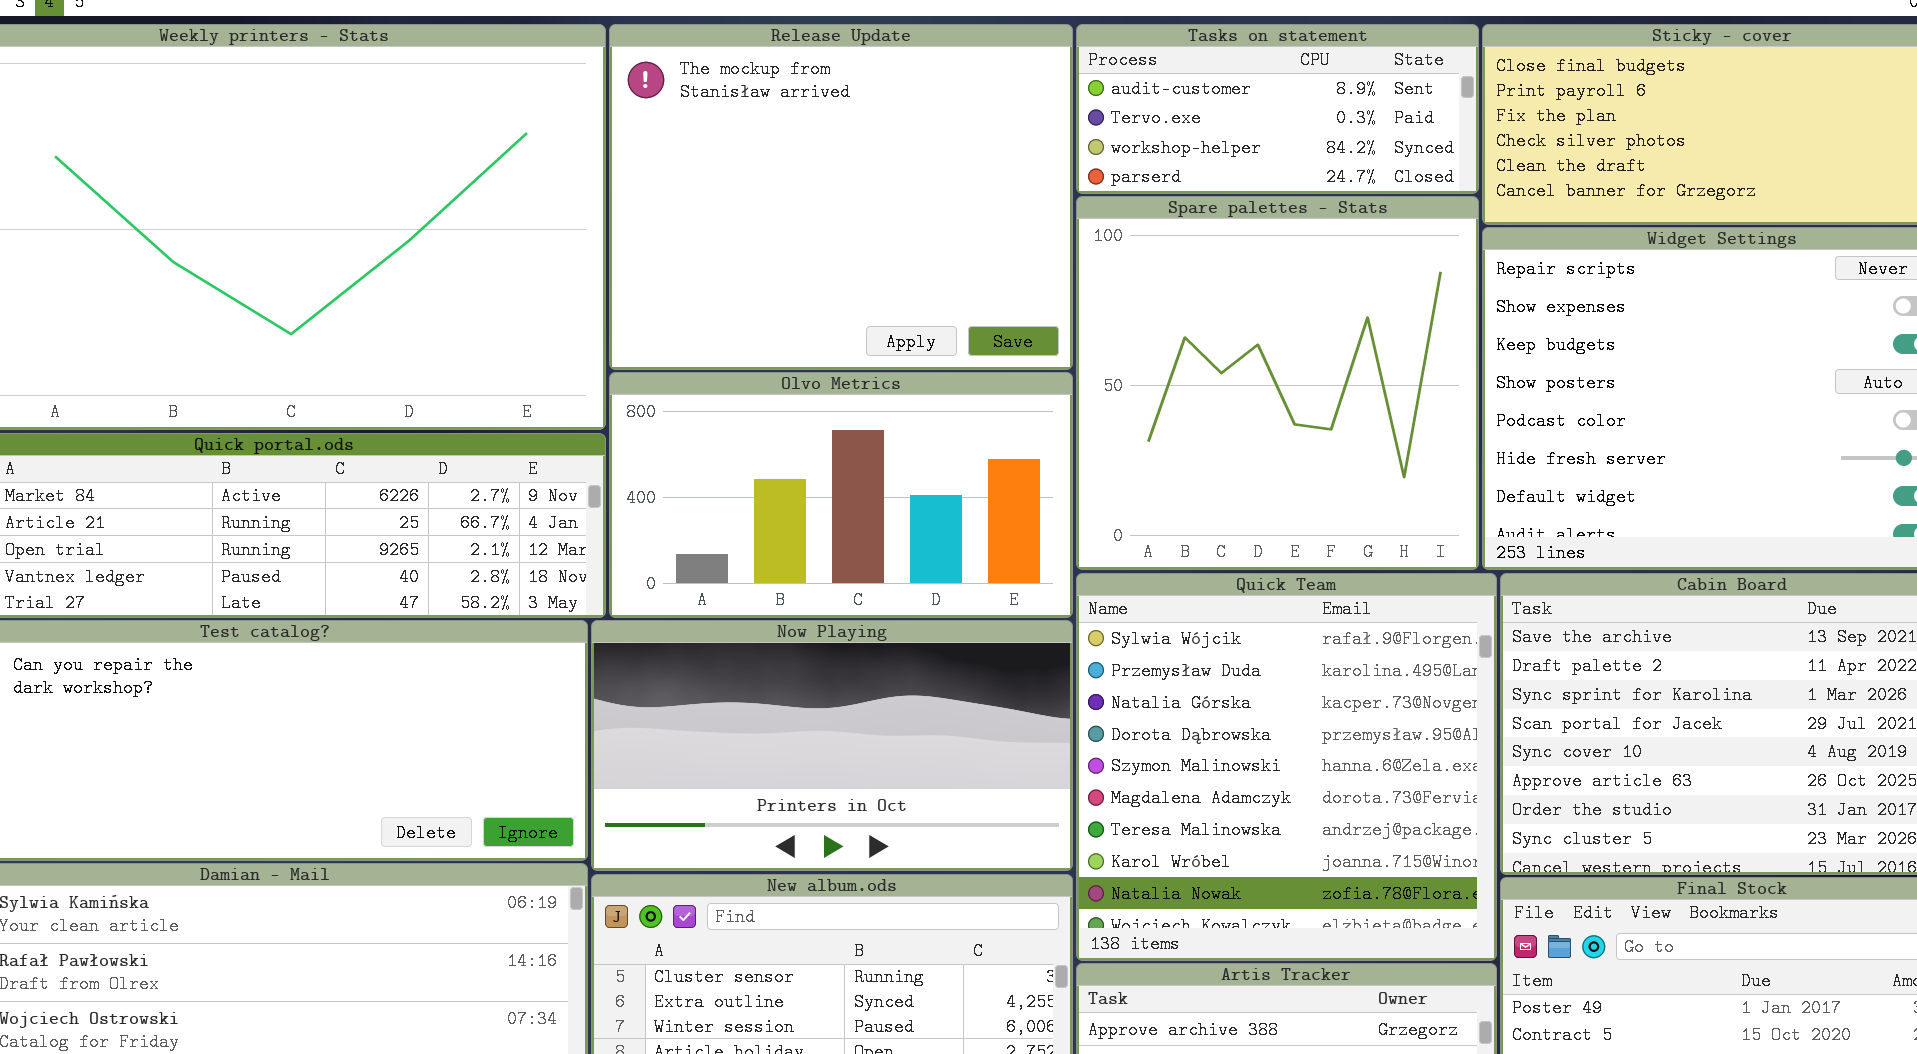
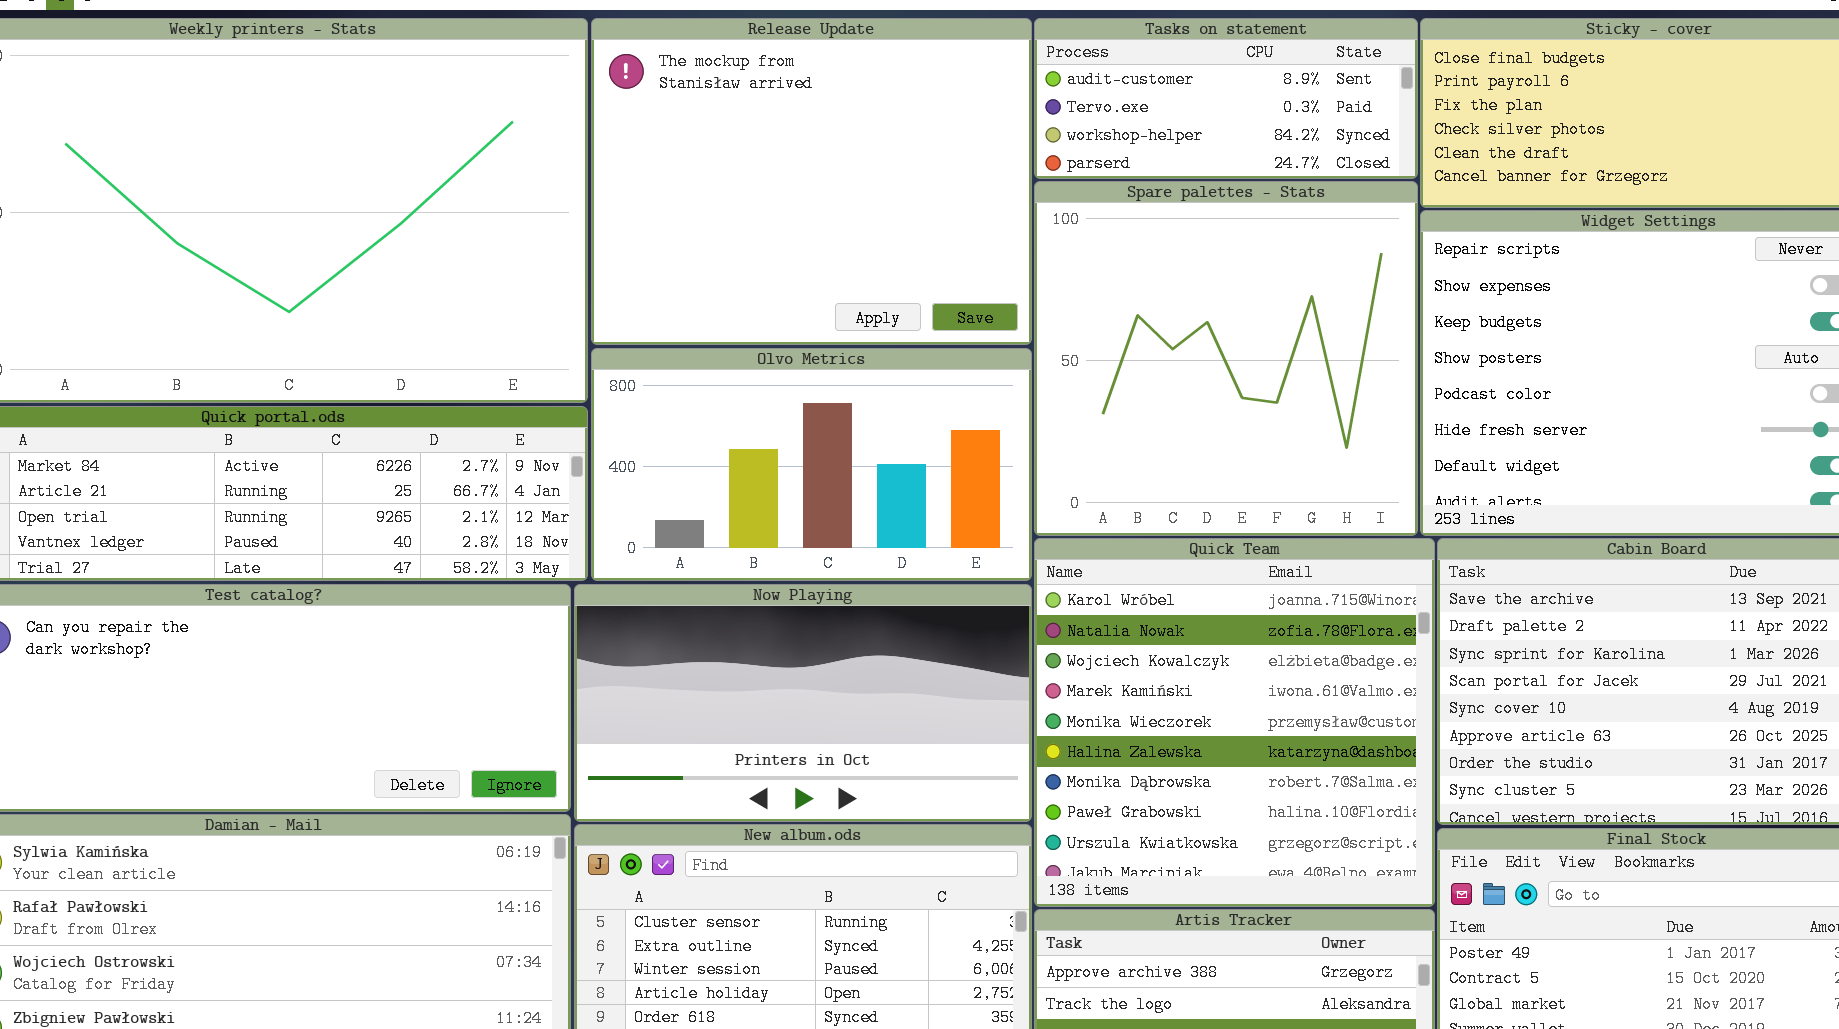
Quick Team: [1076,573,1497,961] -> [1034,538,1435,907], scrolled down 7 rows

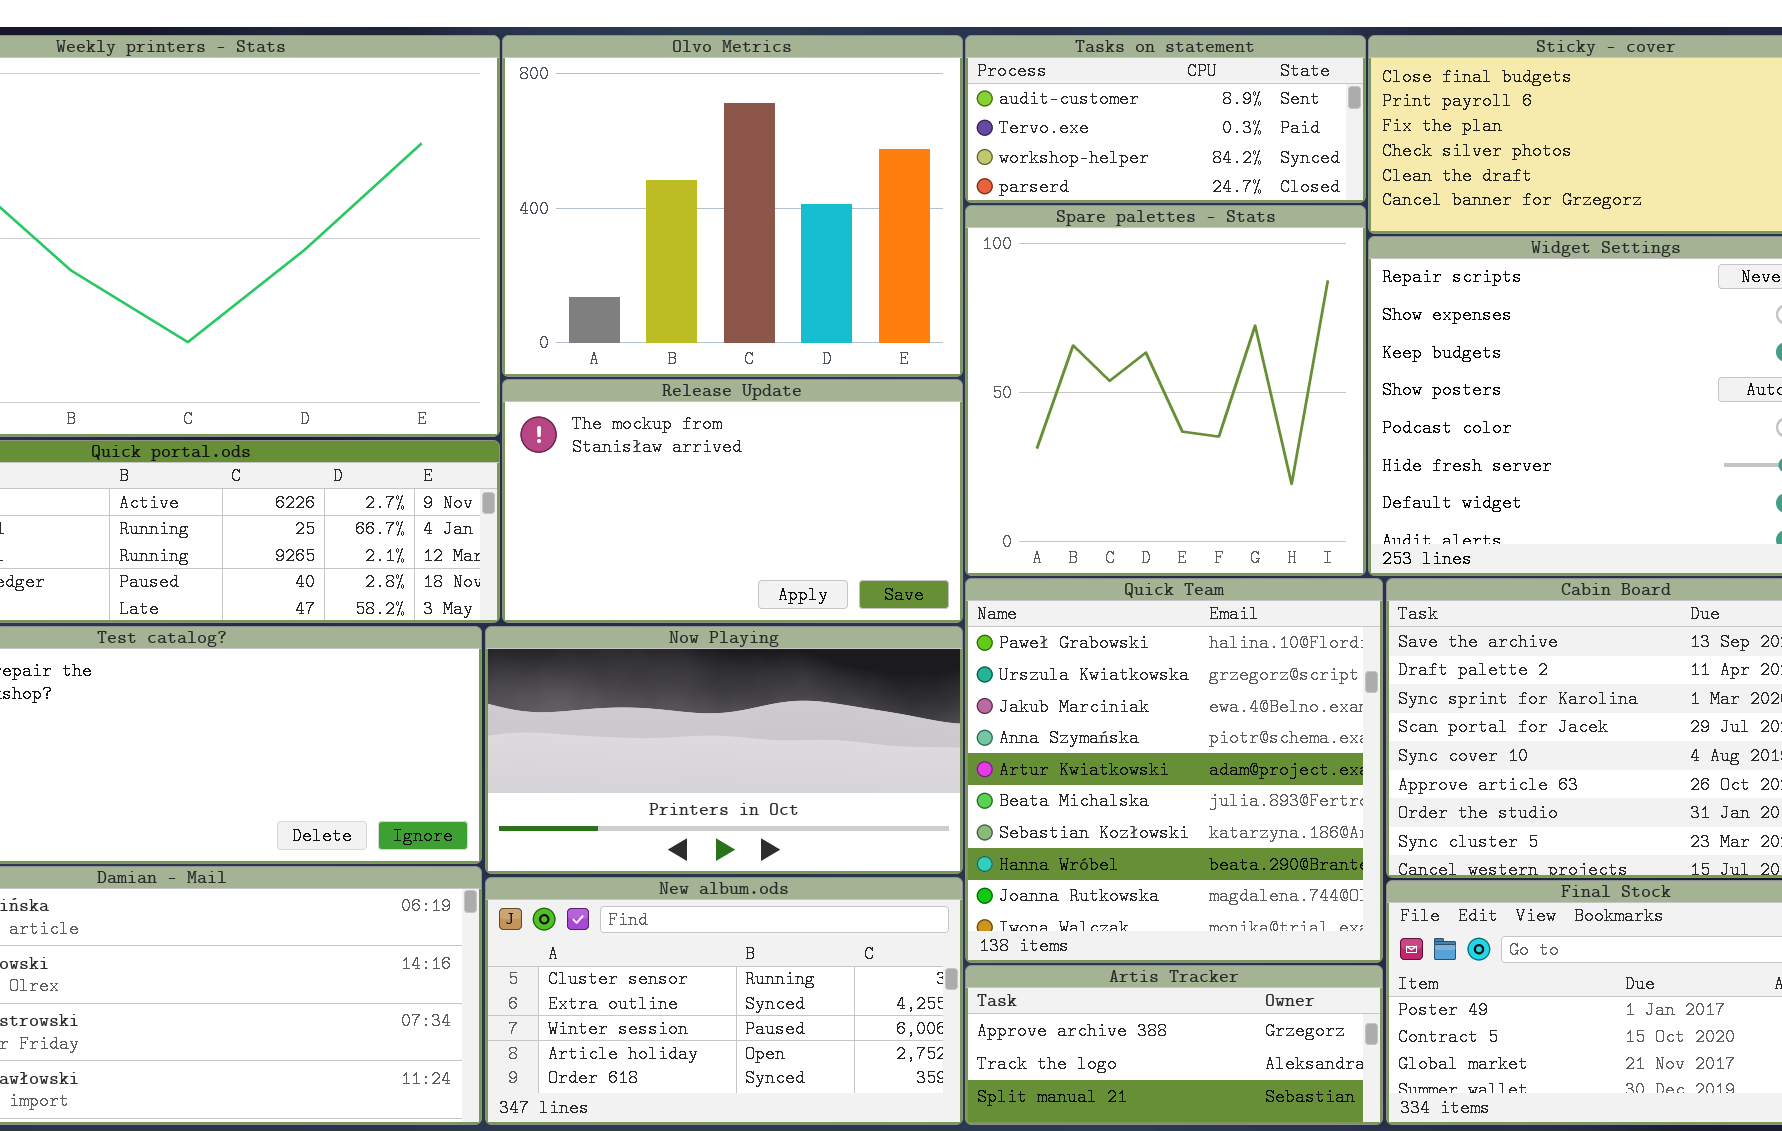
Release Update: [591,18,1032,345] -> [502,379,963,623], moved, resized
Olvo Metrics: [591,348,1032,581] -> [502,35,963,377], moved, resized
Quick Team: [1034,538,1435,907] -> [965,578,1383,963], scrolled down 7 rows

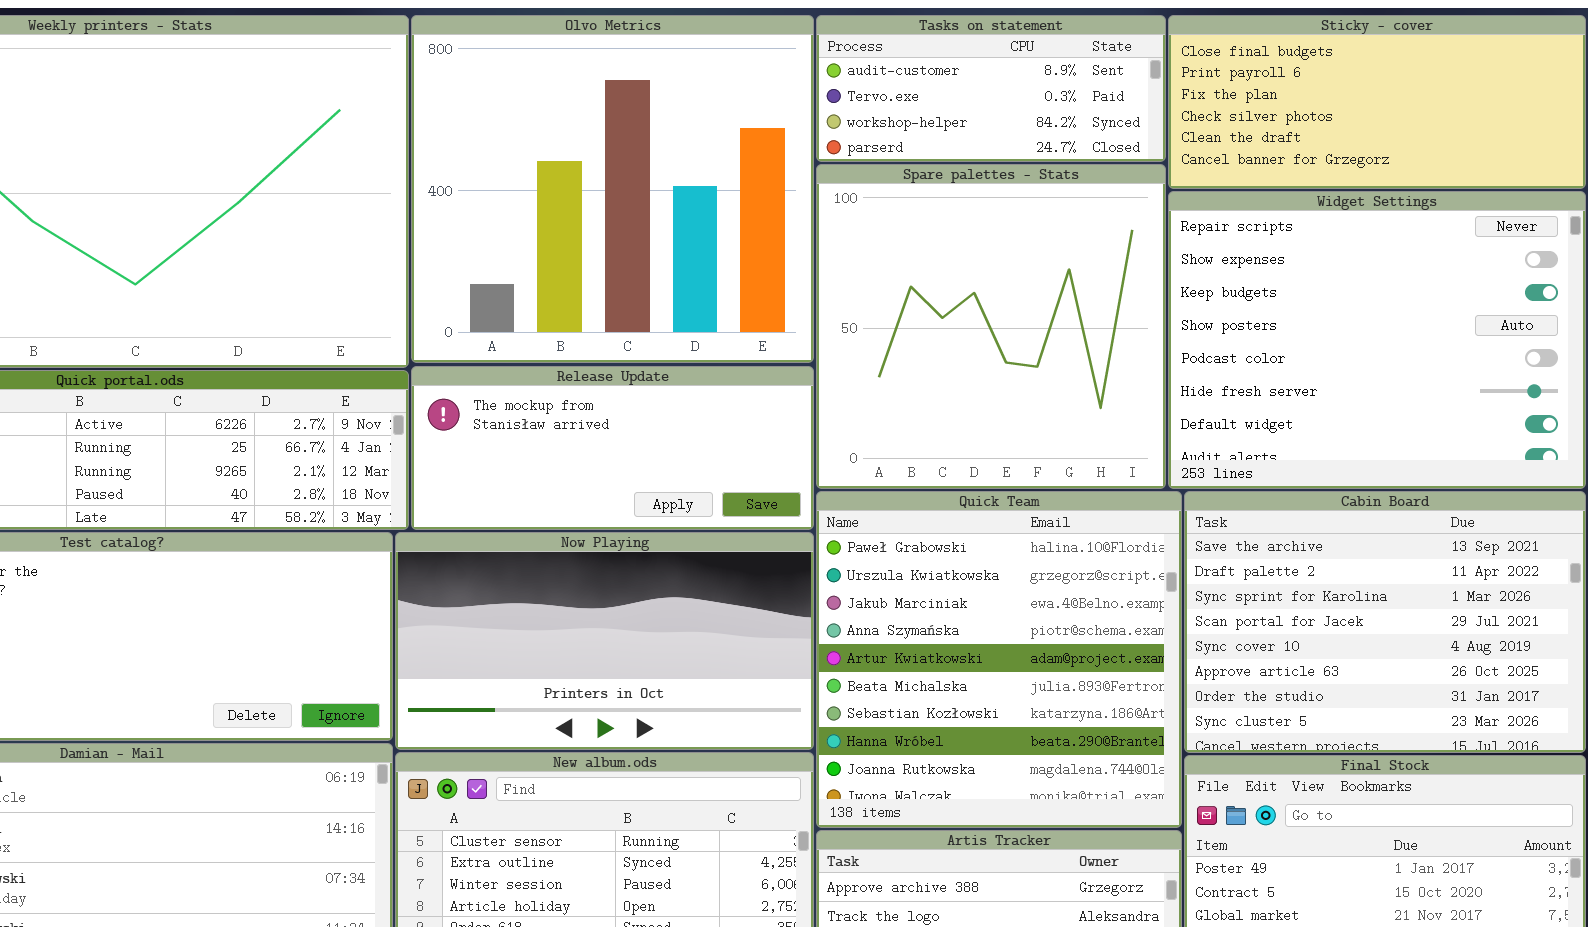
Olvo Metrics: [502,35,963,377] -> [411,15,814,363], resized
Release Update: [502,379,963,623] -> [411,366,814,530], resized

